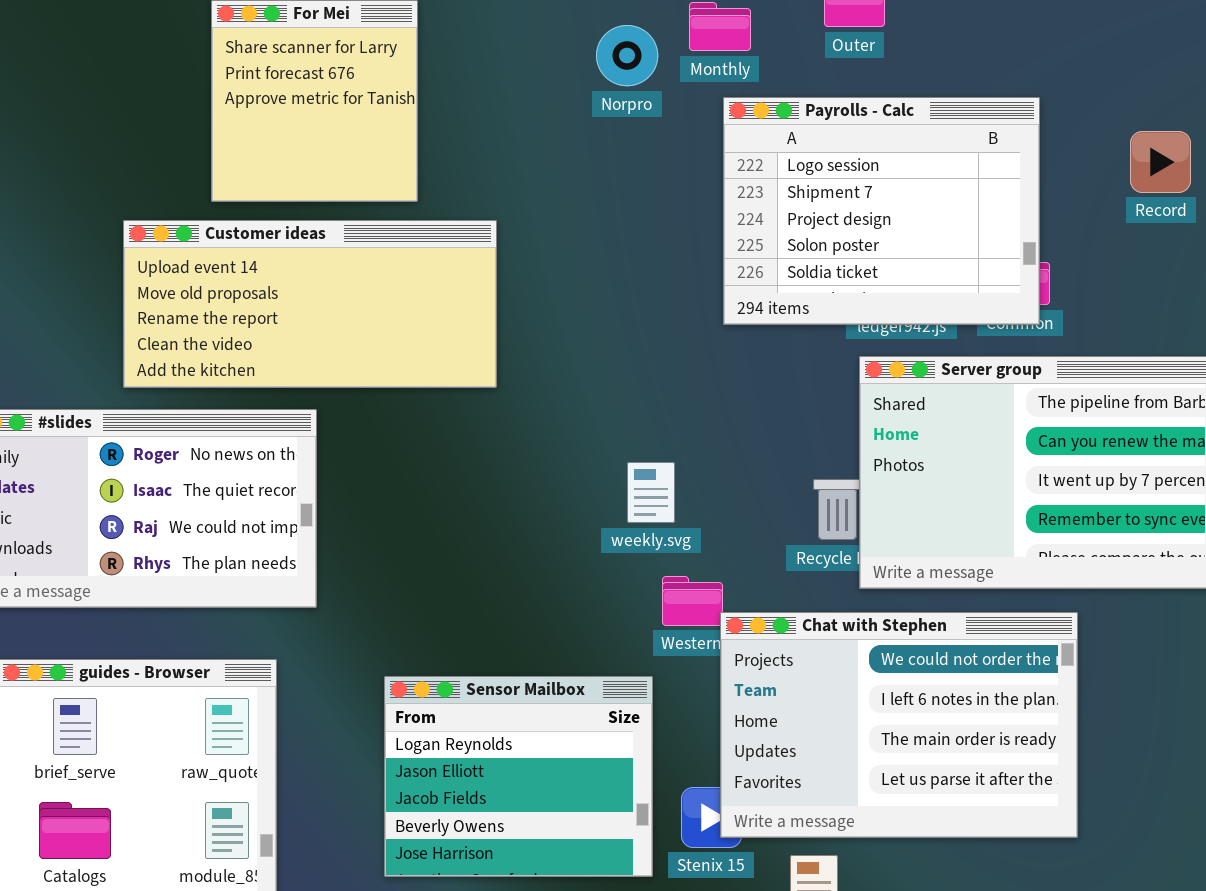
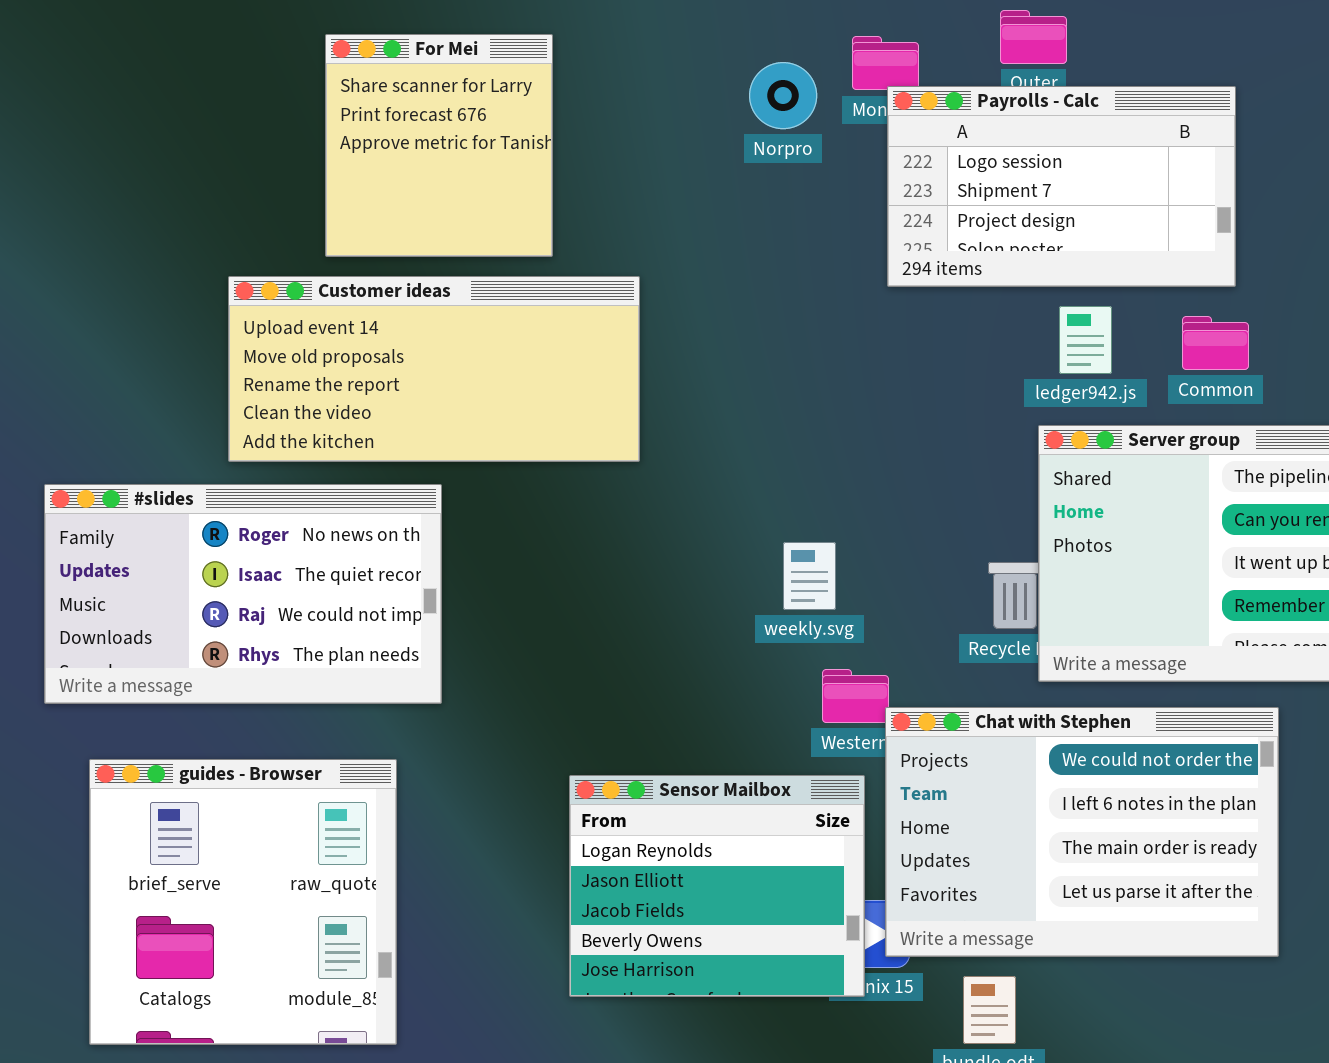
Payrolls - Calc: [723,97,1040,325] -> [887,86,1236,287], moved, resized
Sensor Mailbox: [384,676,653,877] -> [569,775,865,997], moved

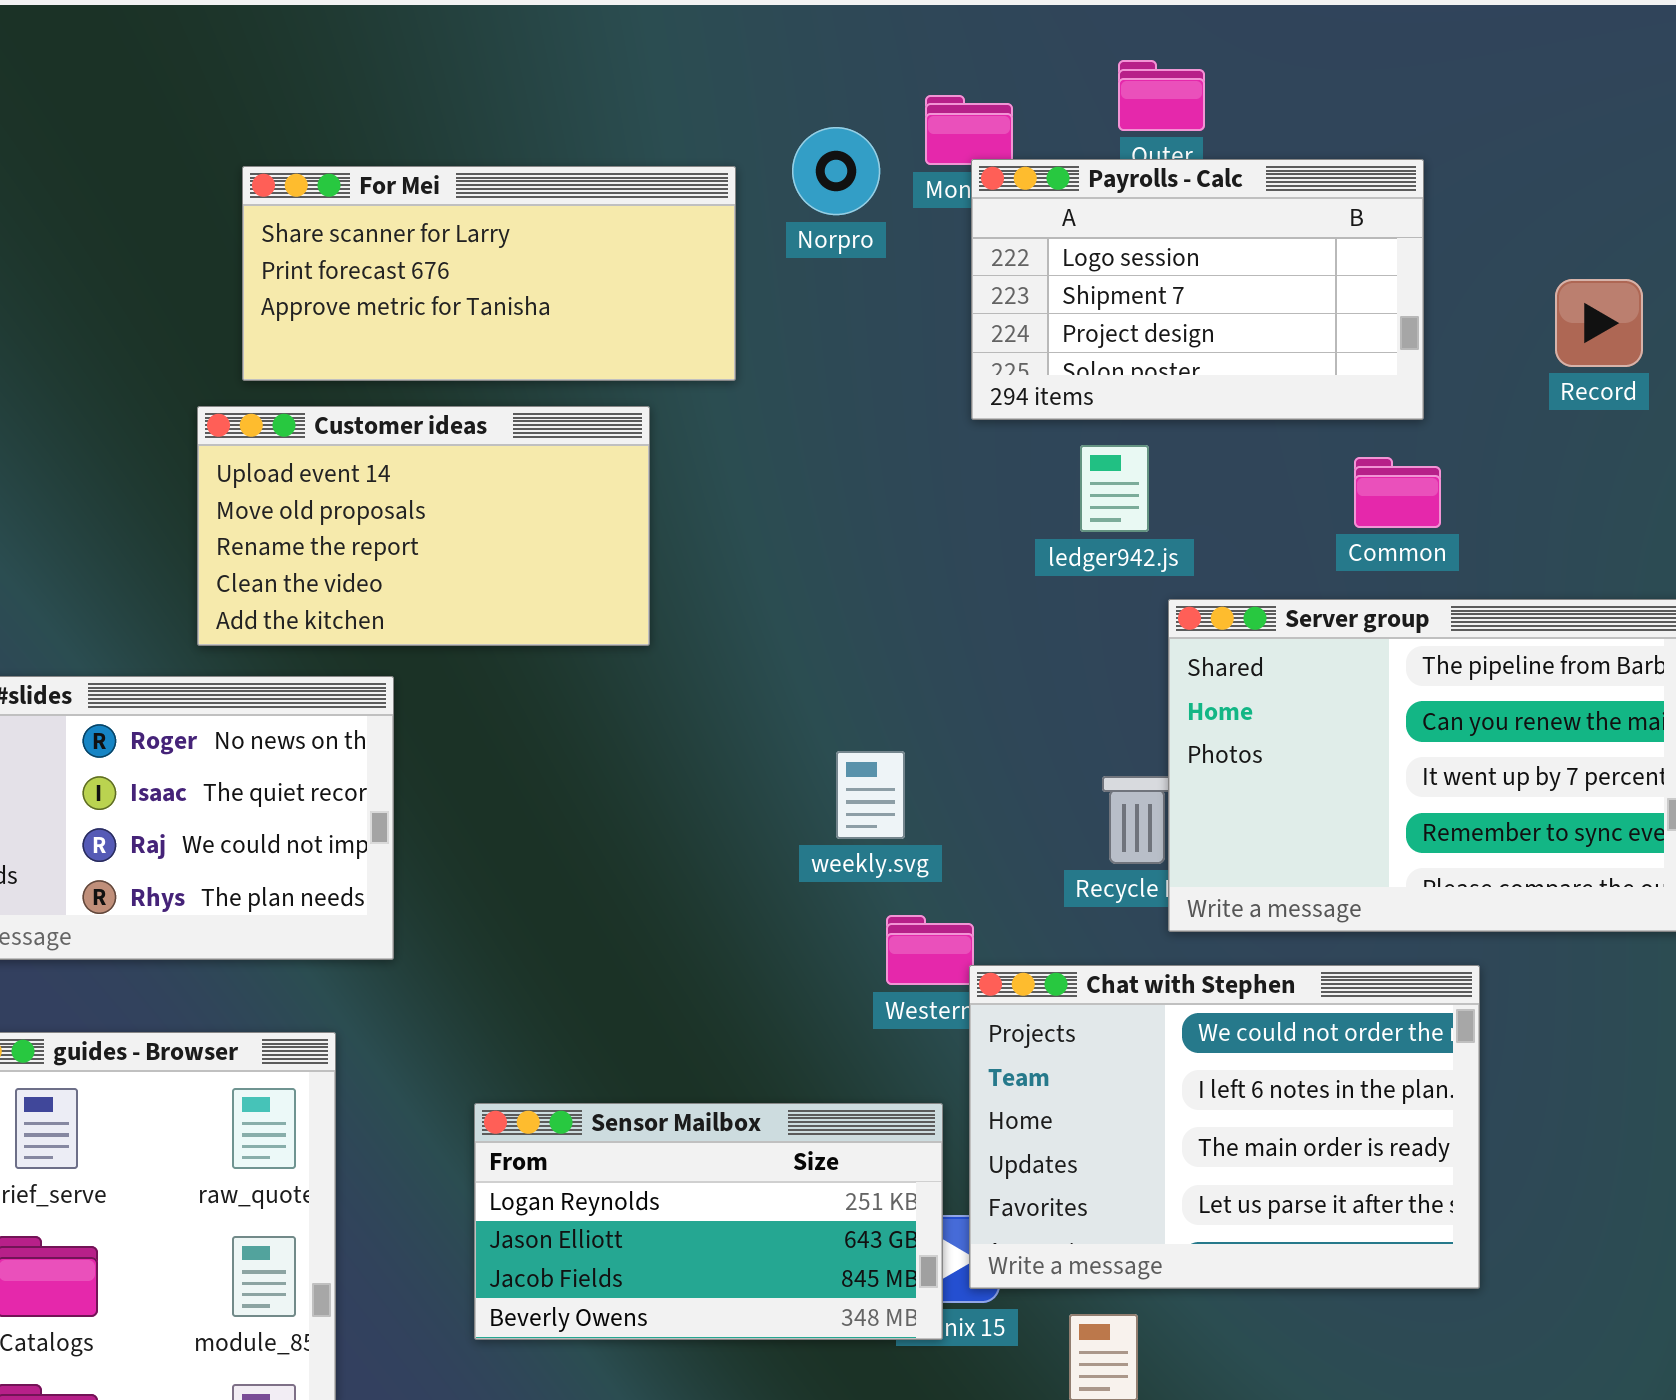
For Mei: [325,34,553,257] -> [242,166,736,381], resized
Customer ideas: [228,276,640,462] -> [197,406,650,646], resized
ledger942.js: [1059,306,1112,374] -> [1080,445,1149,532], moved
Sensor Mailbox: [569,775,865,997] -> [474,1103,943,1340], resized

